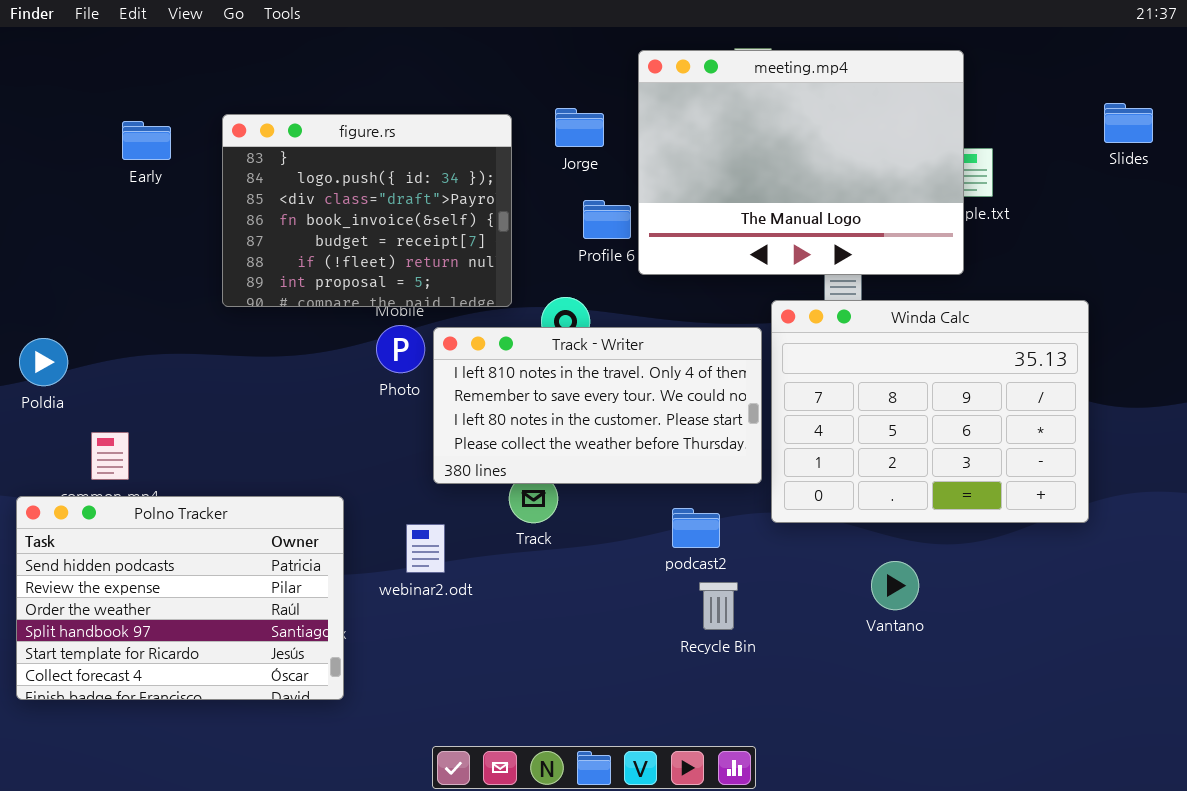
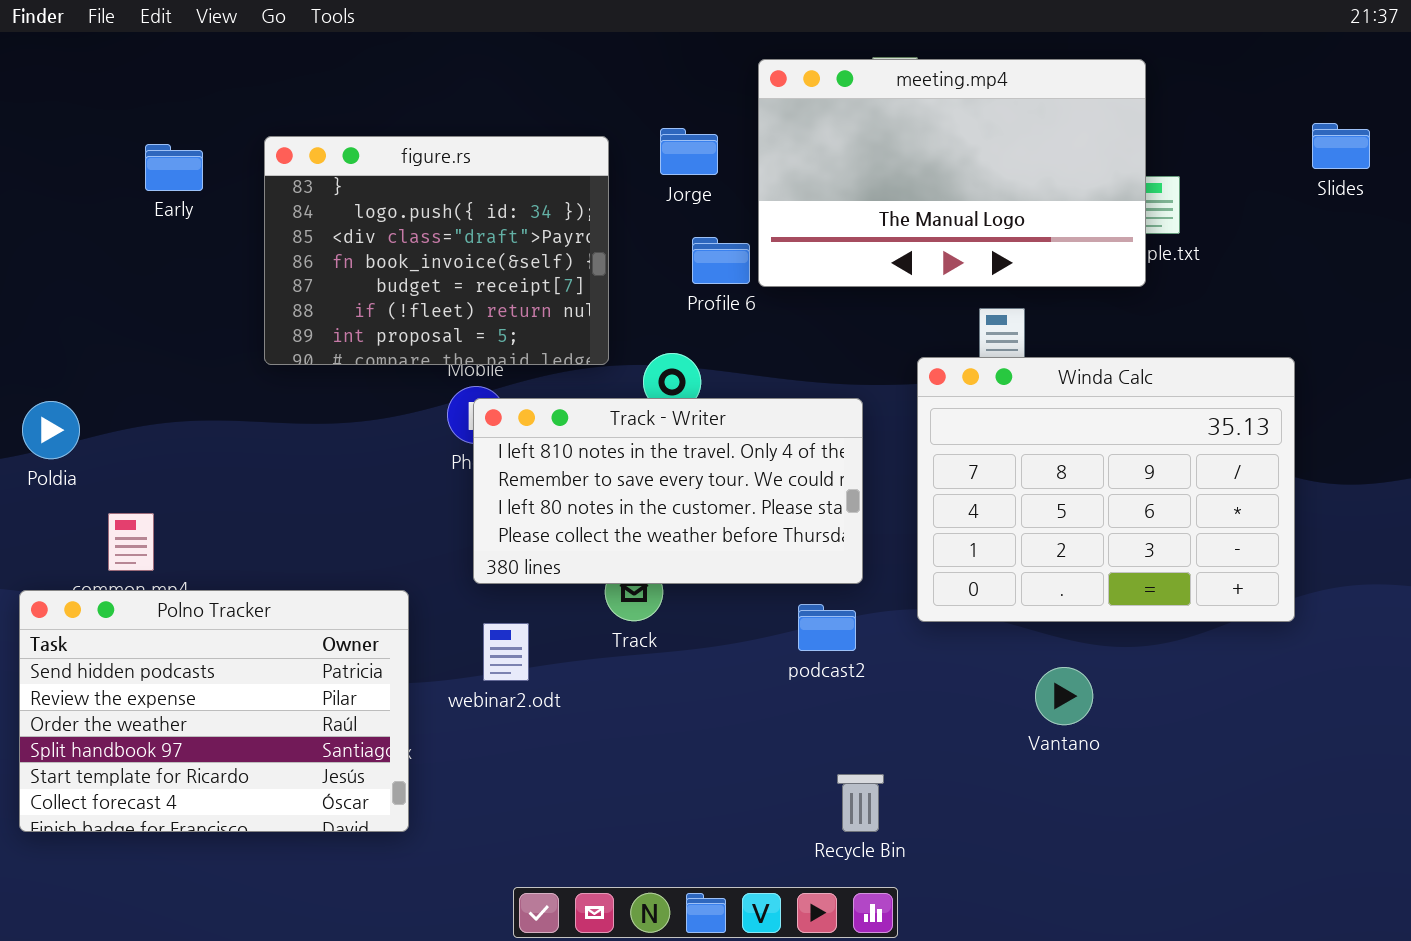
meeting.mp4: [638,50,964,275] -> [758,59,1146,287], resized
Track - Writer: [433,327,762,484] -> [473,398,863,584], moved
Recycle Bin: [699,582,738,630] -> [837,774,884,832], moved

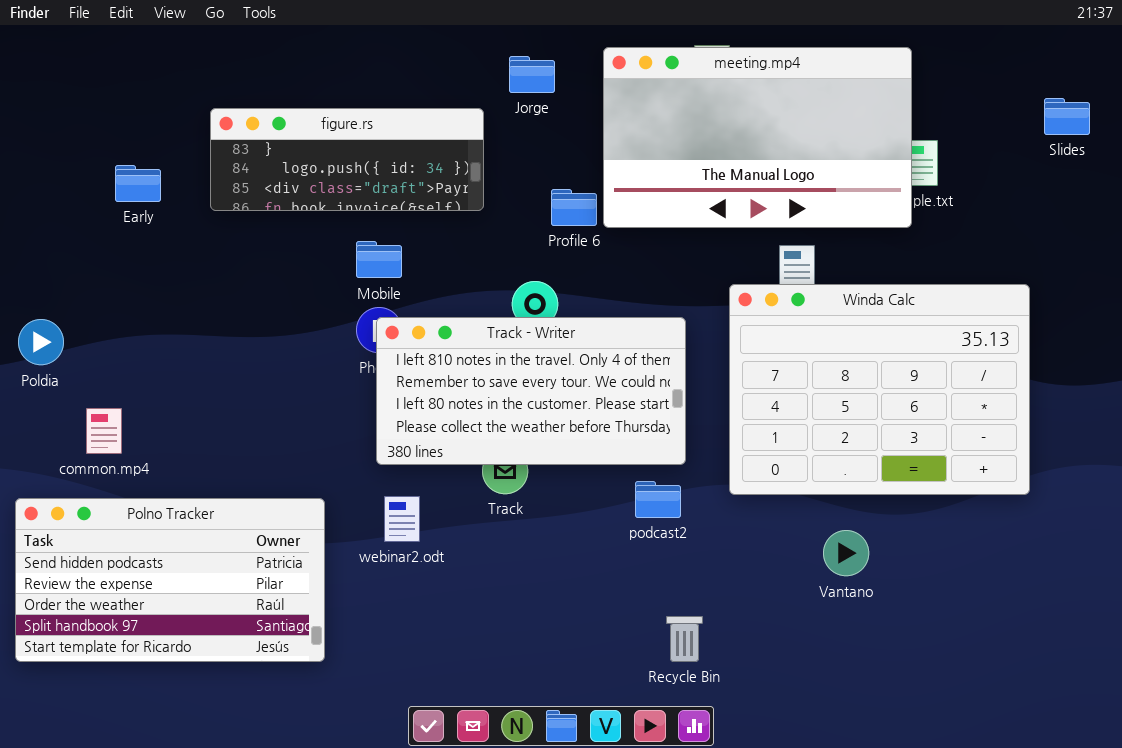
Jorge: [660,128,718,175] -> [509,56,555,93], moved
figure.rs: [264,136,609,365] -> [210,108,484,211], resized
Early: [145,144,203,191] -> [115,165,161,202], moved
Polno Tracker: [19,590,409,832] -> [15,498,325,662], resized

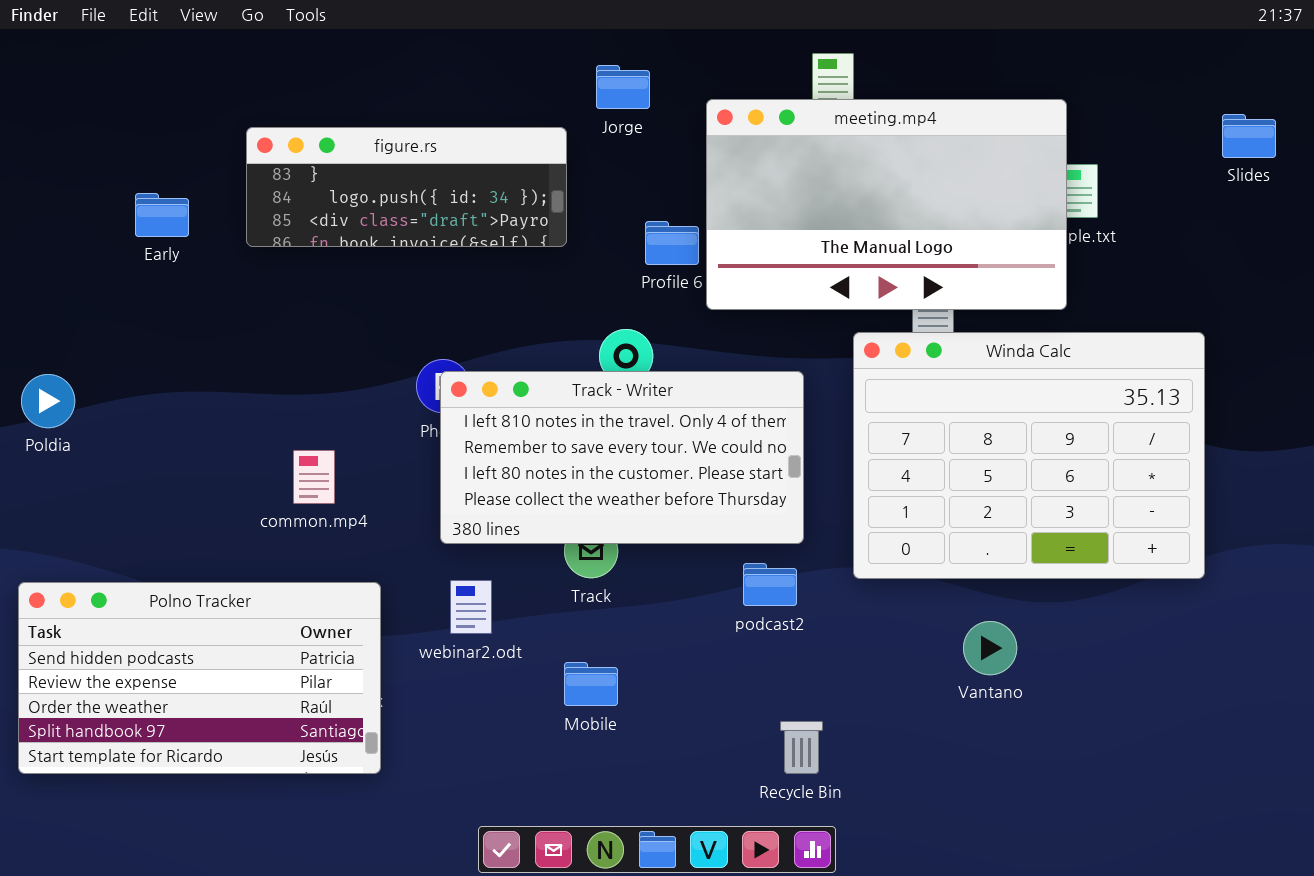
meeting.mp4: [603,47,912,228] -> [706,99,1067,310], moved
Mobile: [356,241,402,278] -> [564,662,618,706], moved
common.mp4: [86,408,122,454] -> [293,450,335,504], moved

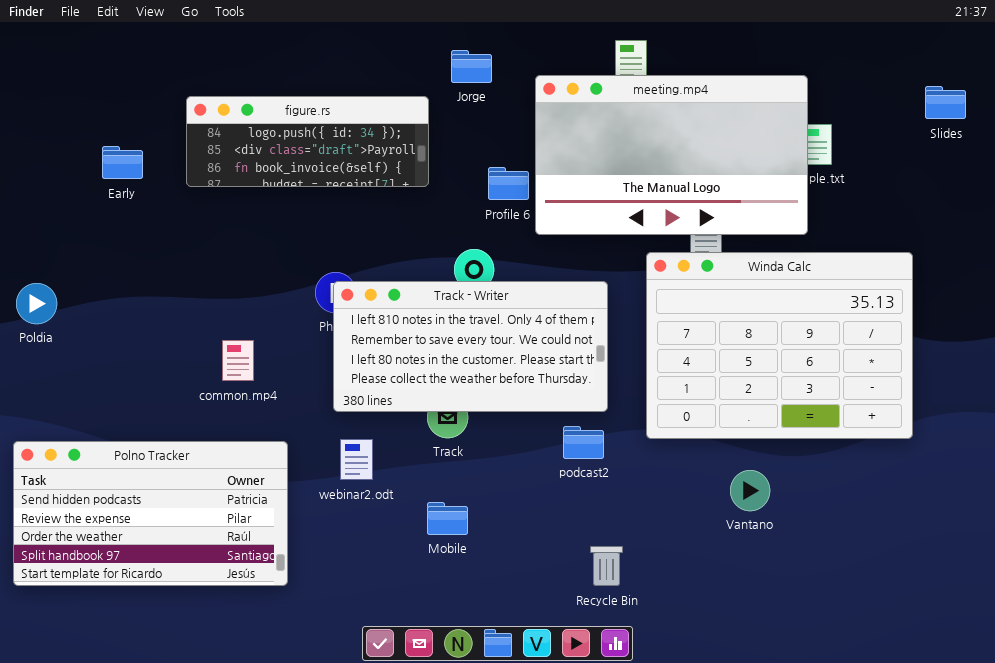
figure.rs: [246,127,567,247] -> [186,96,429,187], scrolled down 1 row

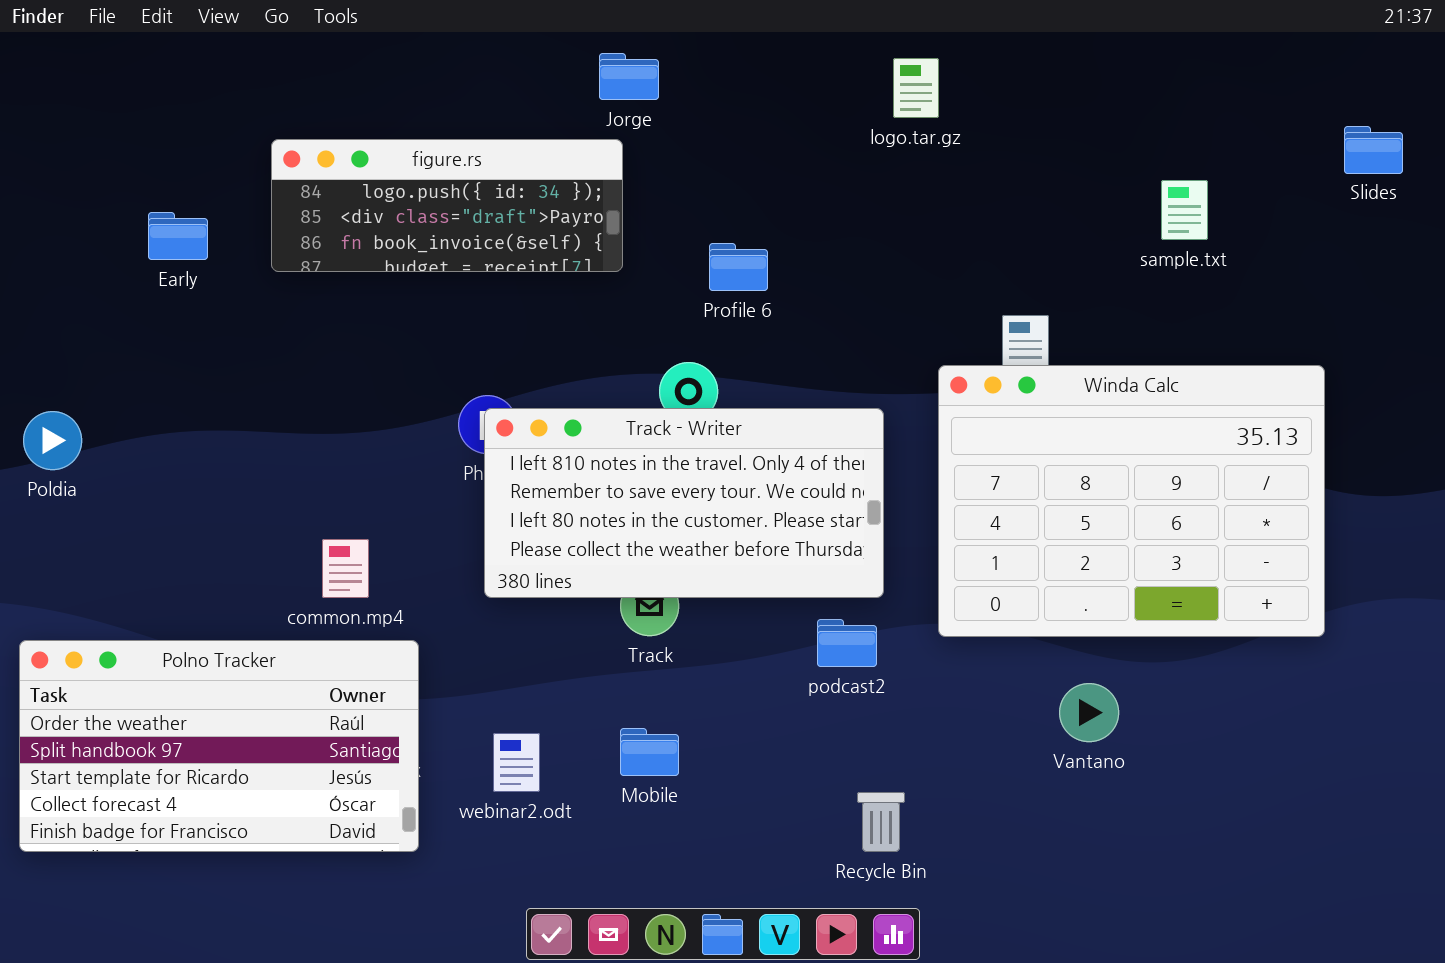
Jorge: [451,50,492,83] -> [599,53,659,100], moved
meeting.mp4: [535,75,808,235] -> none, closed
common.mp4: [222,340,254,381] -> [322,539,369,598], moved
webinar2.odt: [340,439,373,480] -> [493,733,540,792], moved
Polno Tracker: [13,441,288,586] -> [19,640,419,852], scrolled down 2 rows

